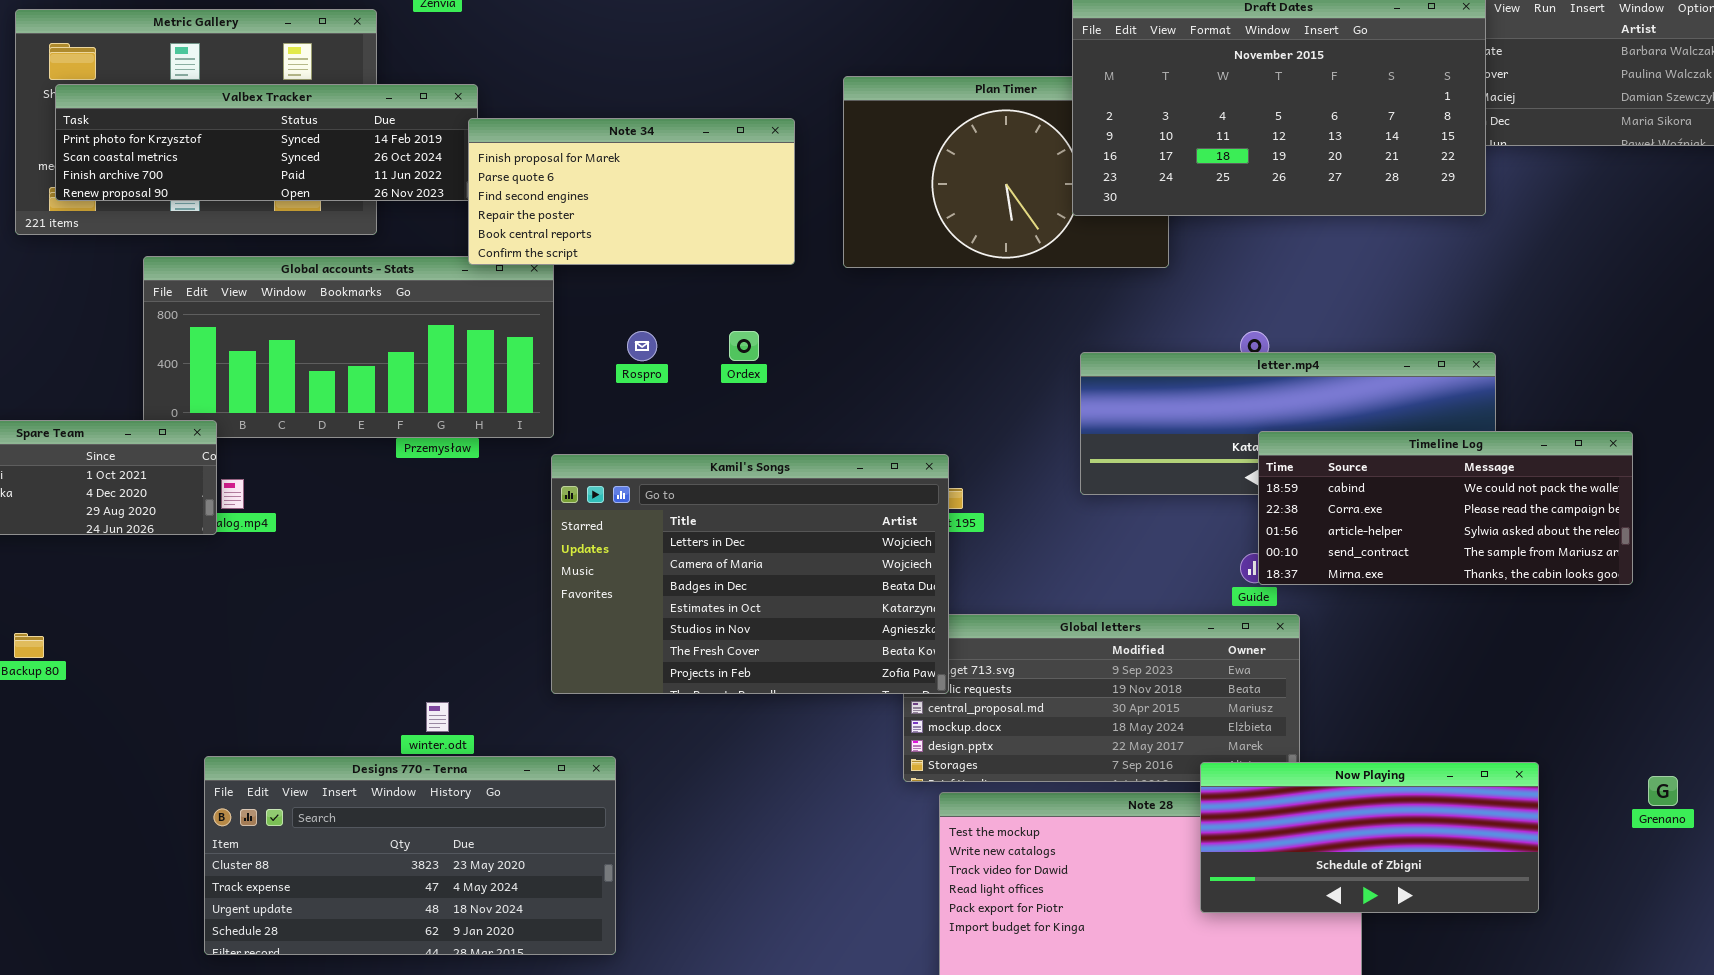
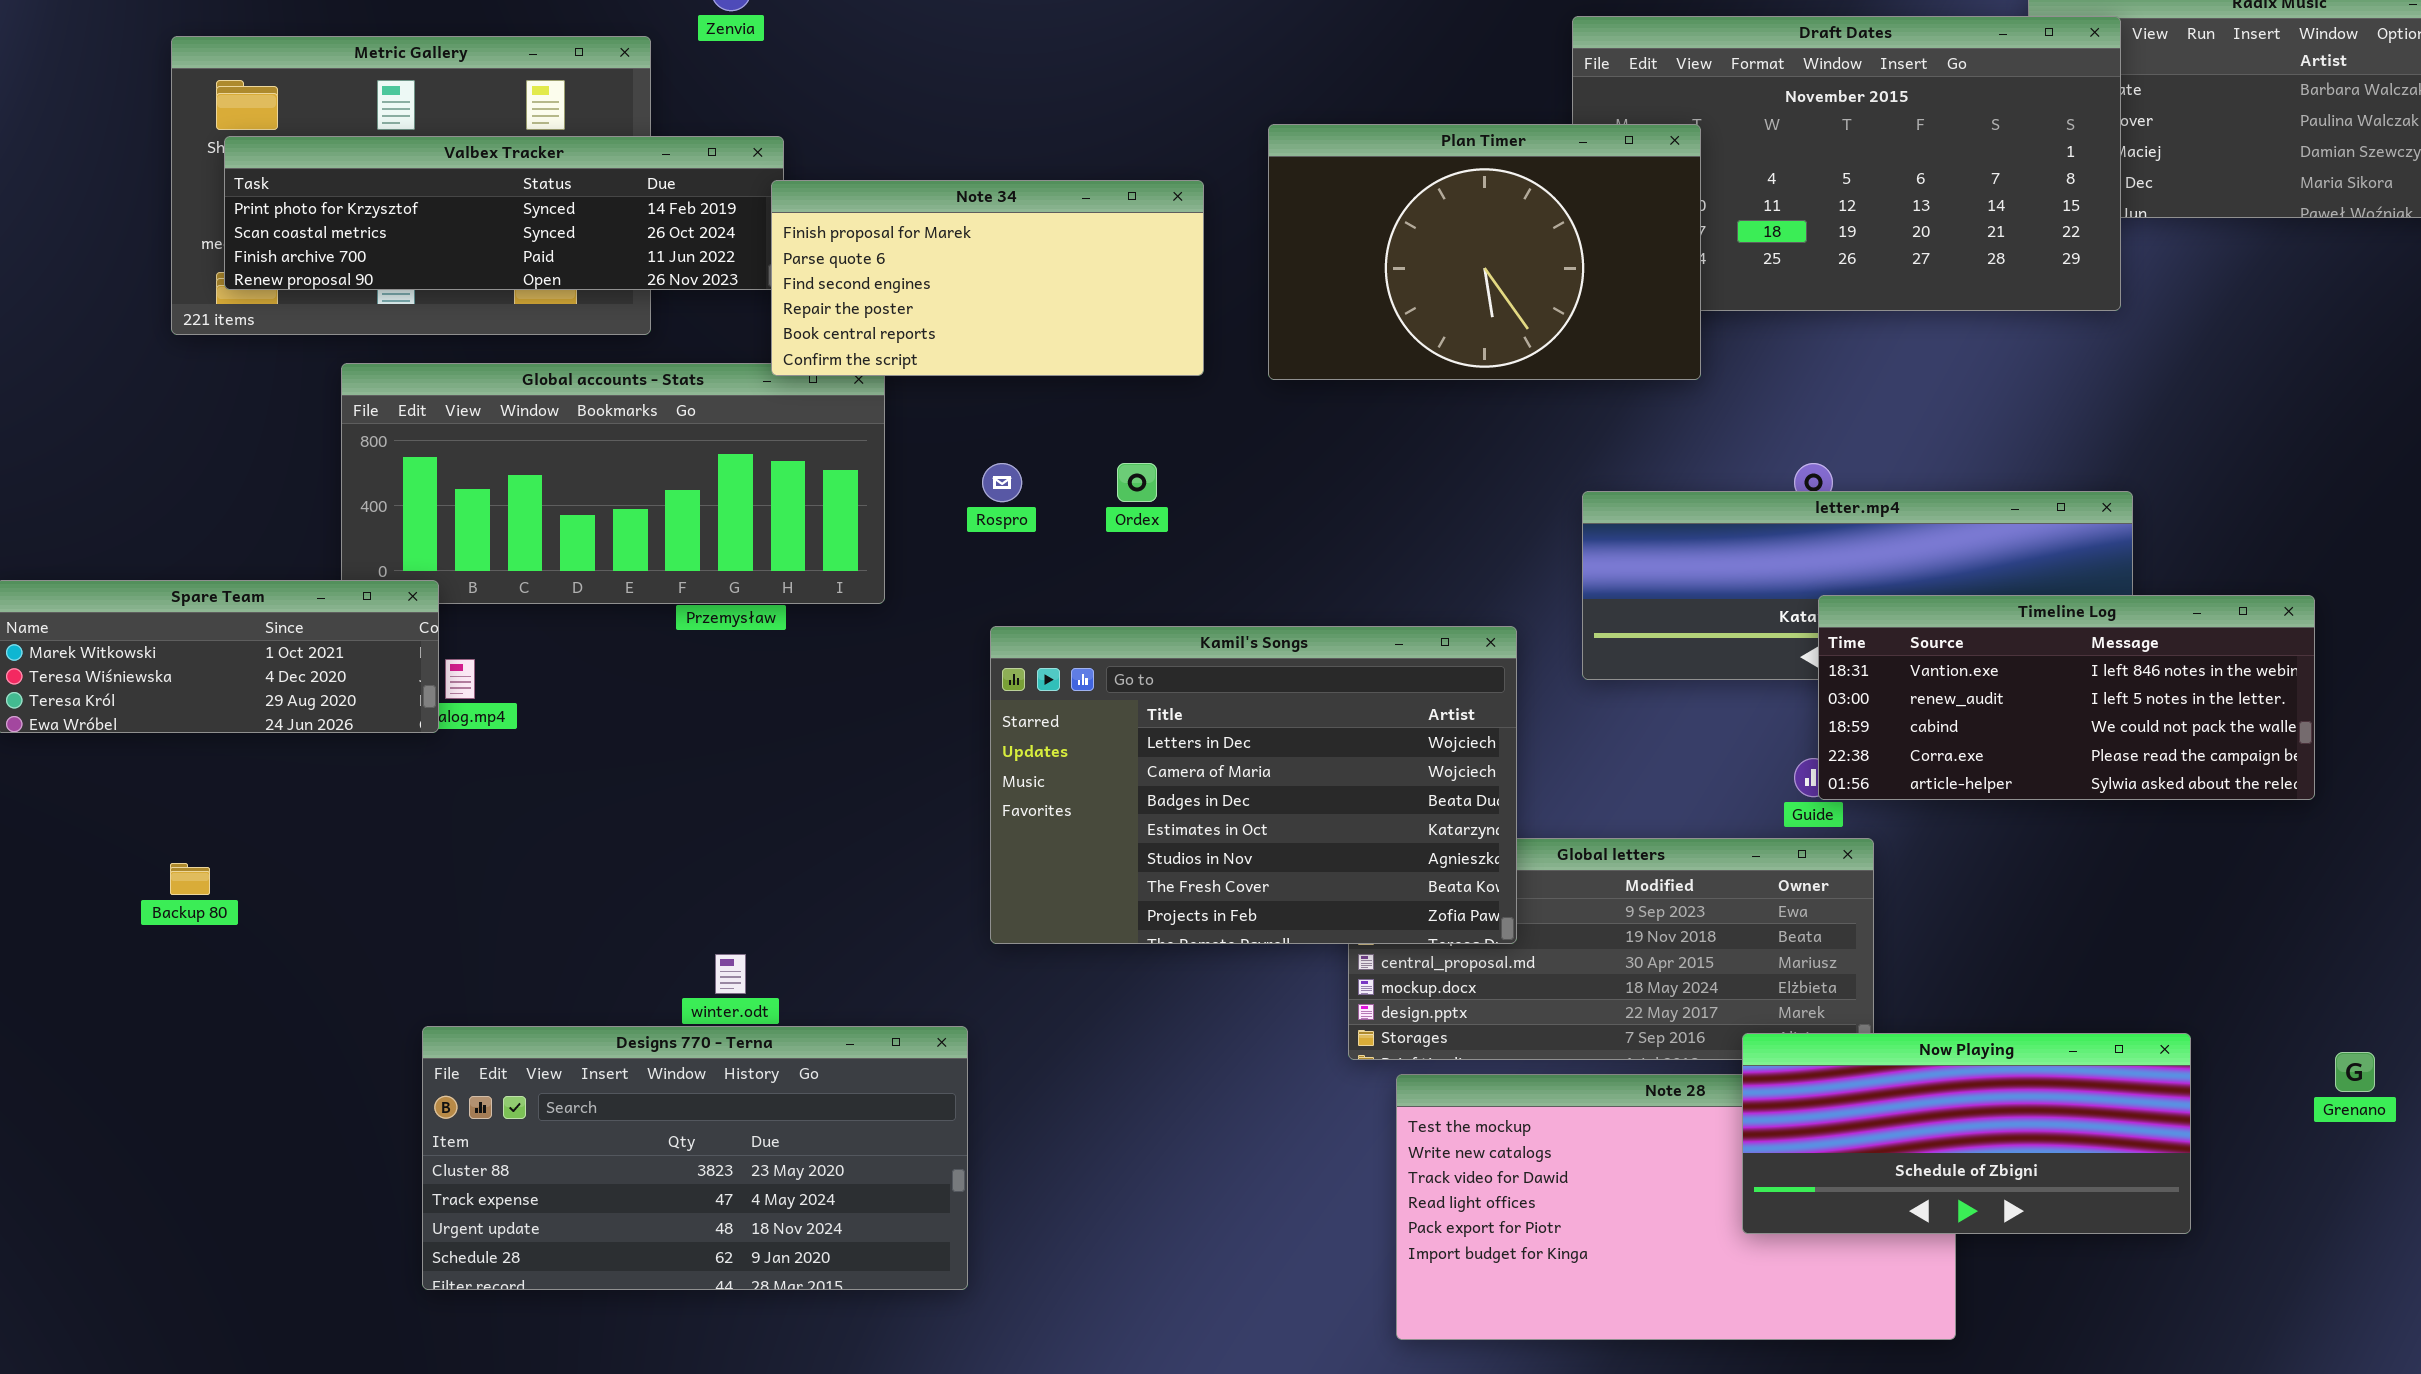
Plan Timer: [843,76,1169,268] -> [1268,124,1701,380], raised
Timeline Log: [1258,431,1633,585] -> [1818,595,2315,800], scrolled up 2 rows
Kamil's Songs: [551,454,949,694] -> [990,626,1517,944], moved

